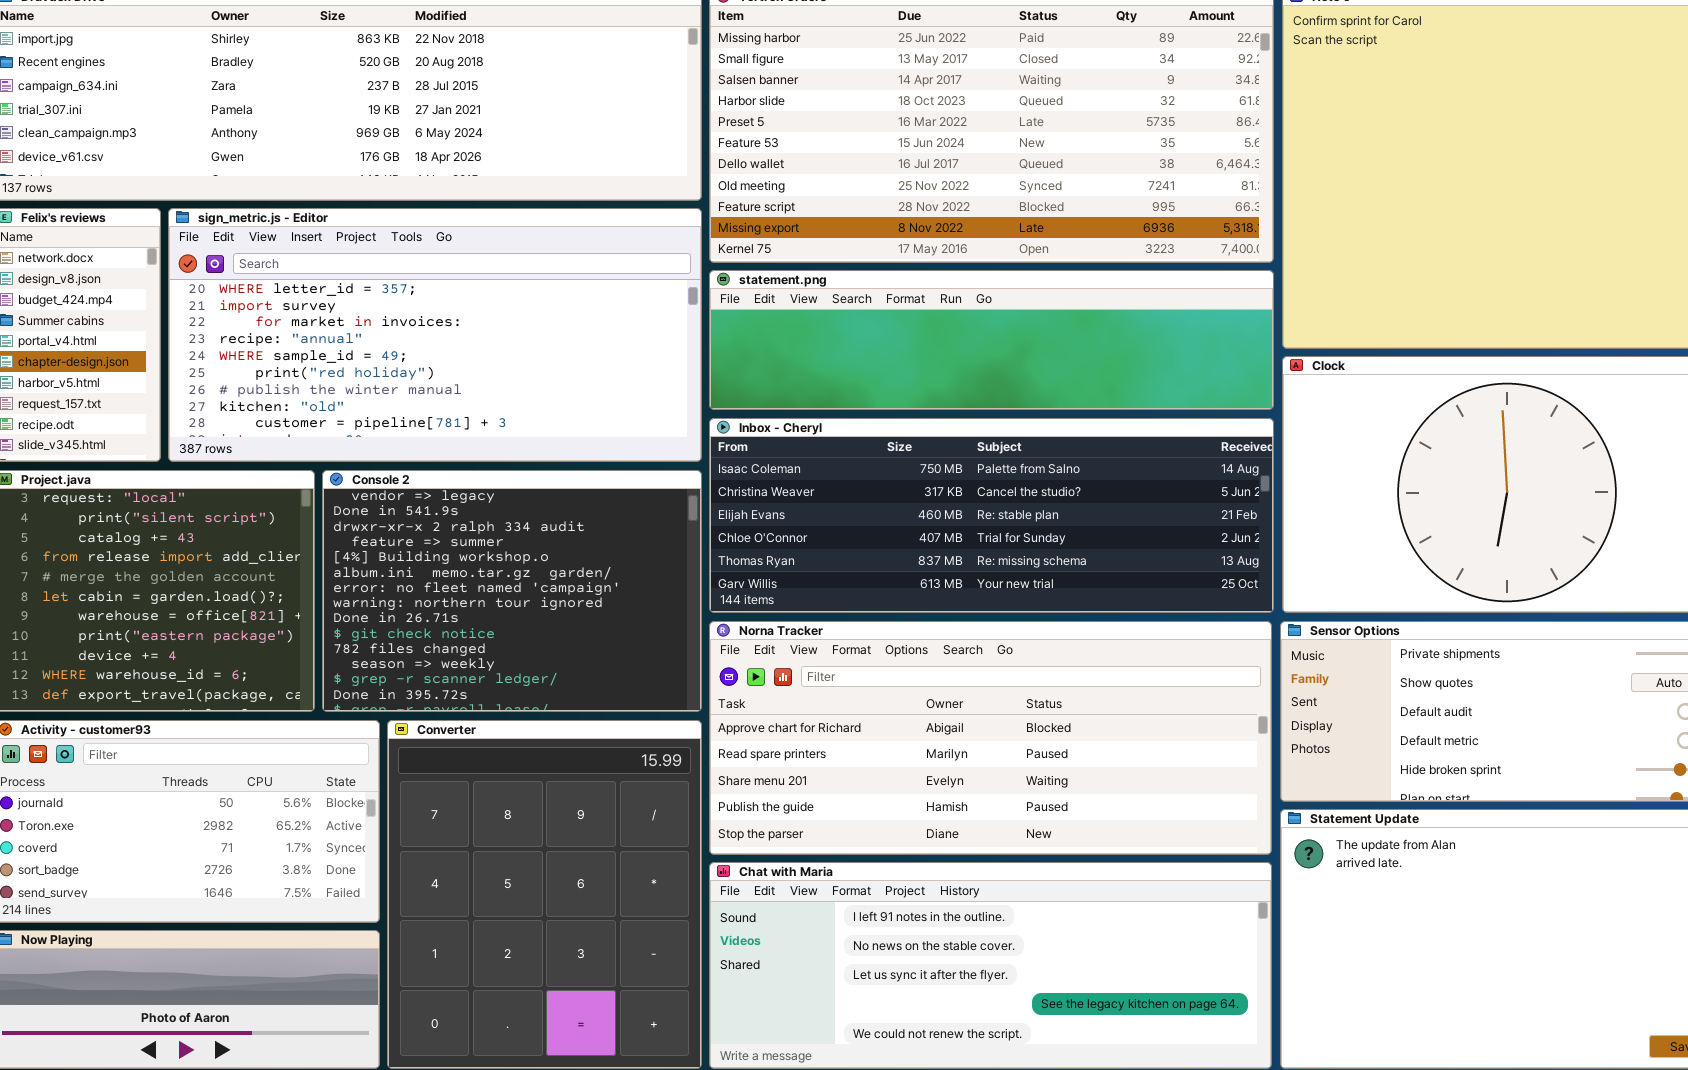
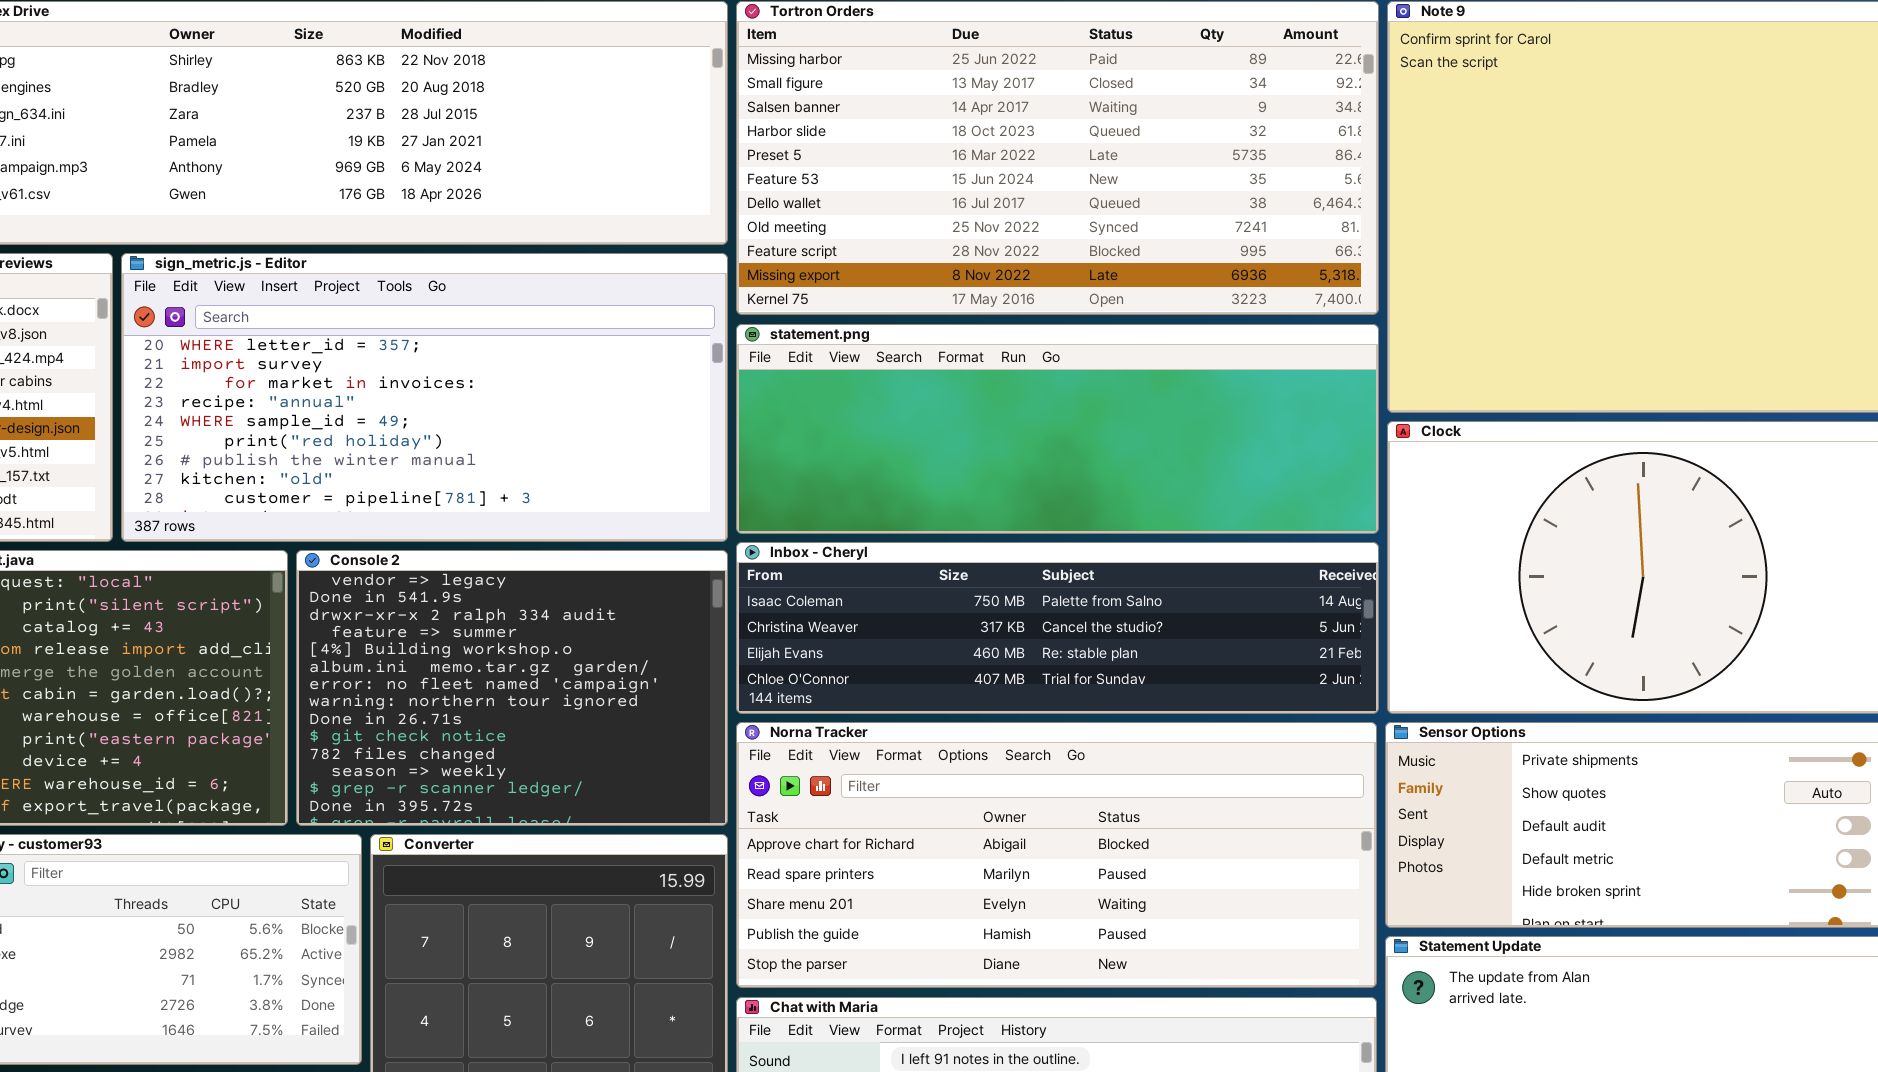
statement.png: [709,270,1274,410] -> [736,324,1379,534], resized
Inbox - Cheryl: [709,418,1274,613] -> [736,542,1379,714], resized

